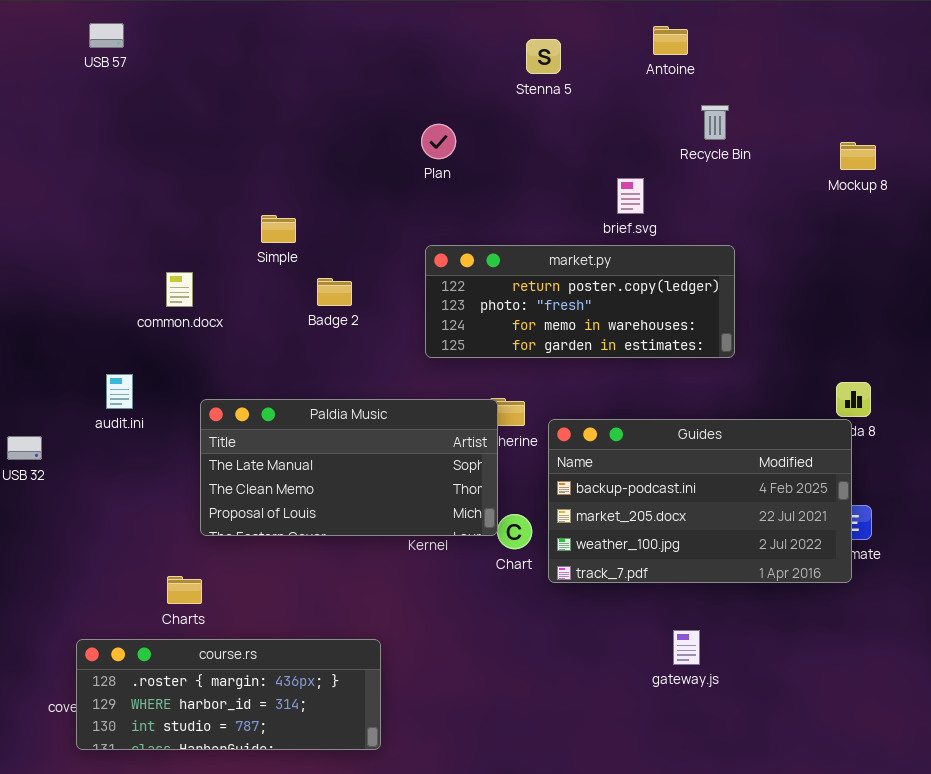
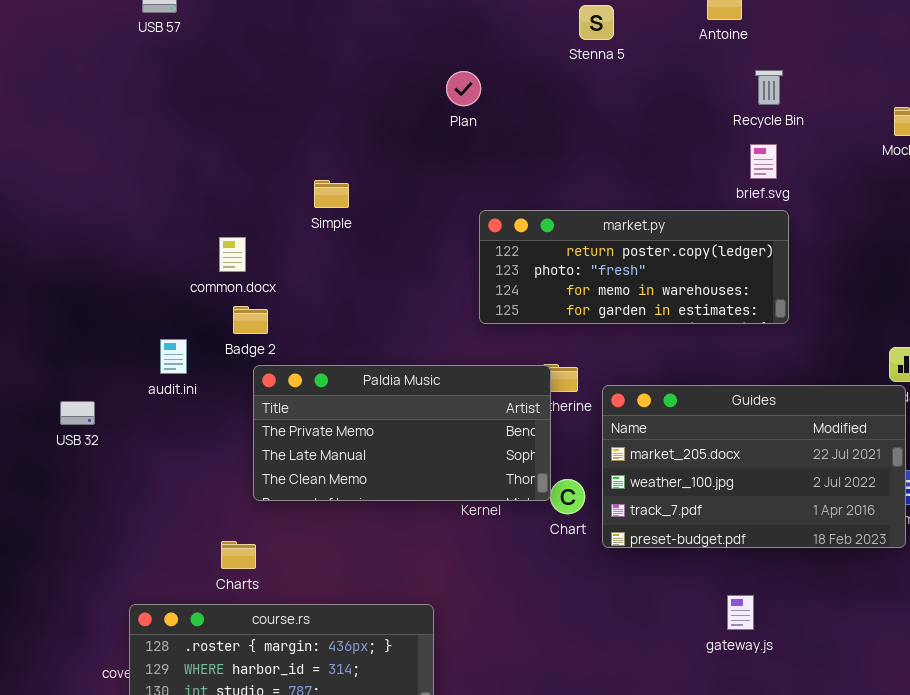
Plan: [421,124,456,159] -> [446,71,481,106], moved
brief.svg: [617,178,644,214] -> [750,144,777,179], moved
Badge 2: [317,278,352,306] -> [233,306,268,334], moved
Paldia Music: [200,399,498,536] -> [253,365,551,501], scrolled up 1 row
Guides: [548,419,852,583] -> [602,385,906,548], scrolled down 1 row

